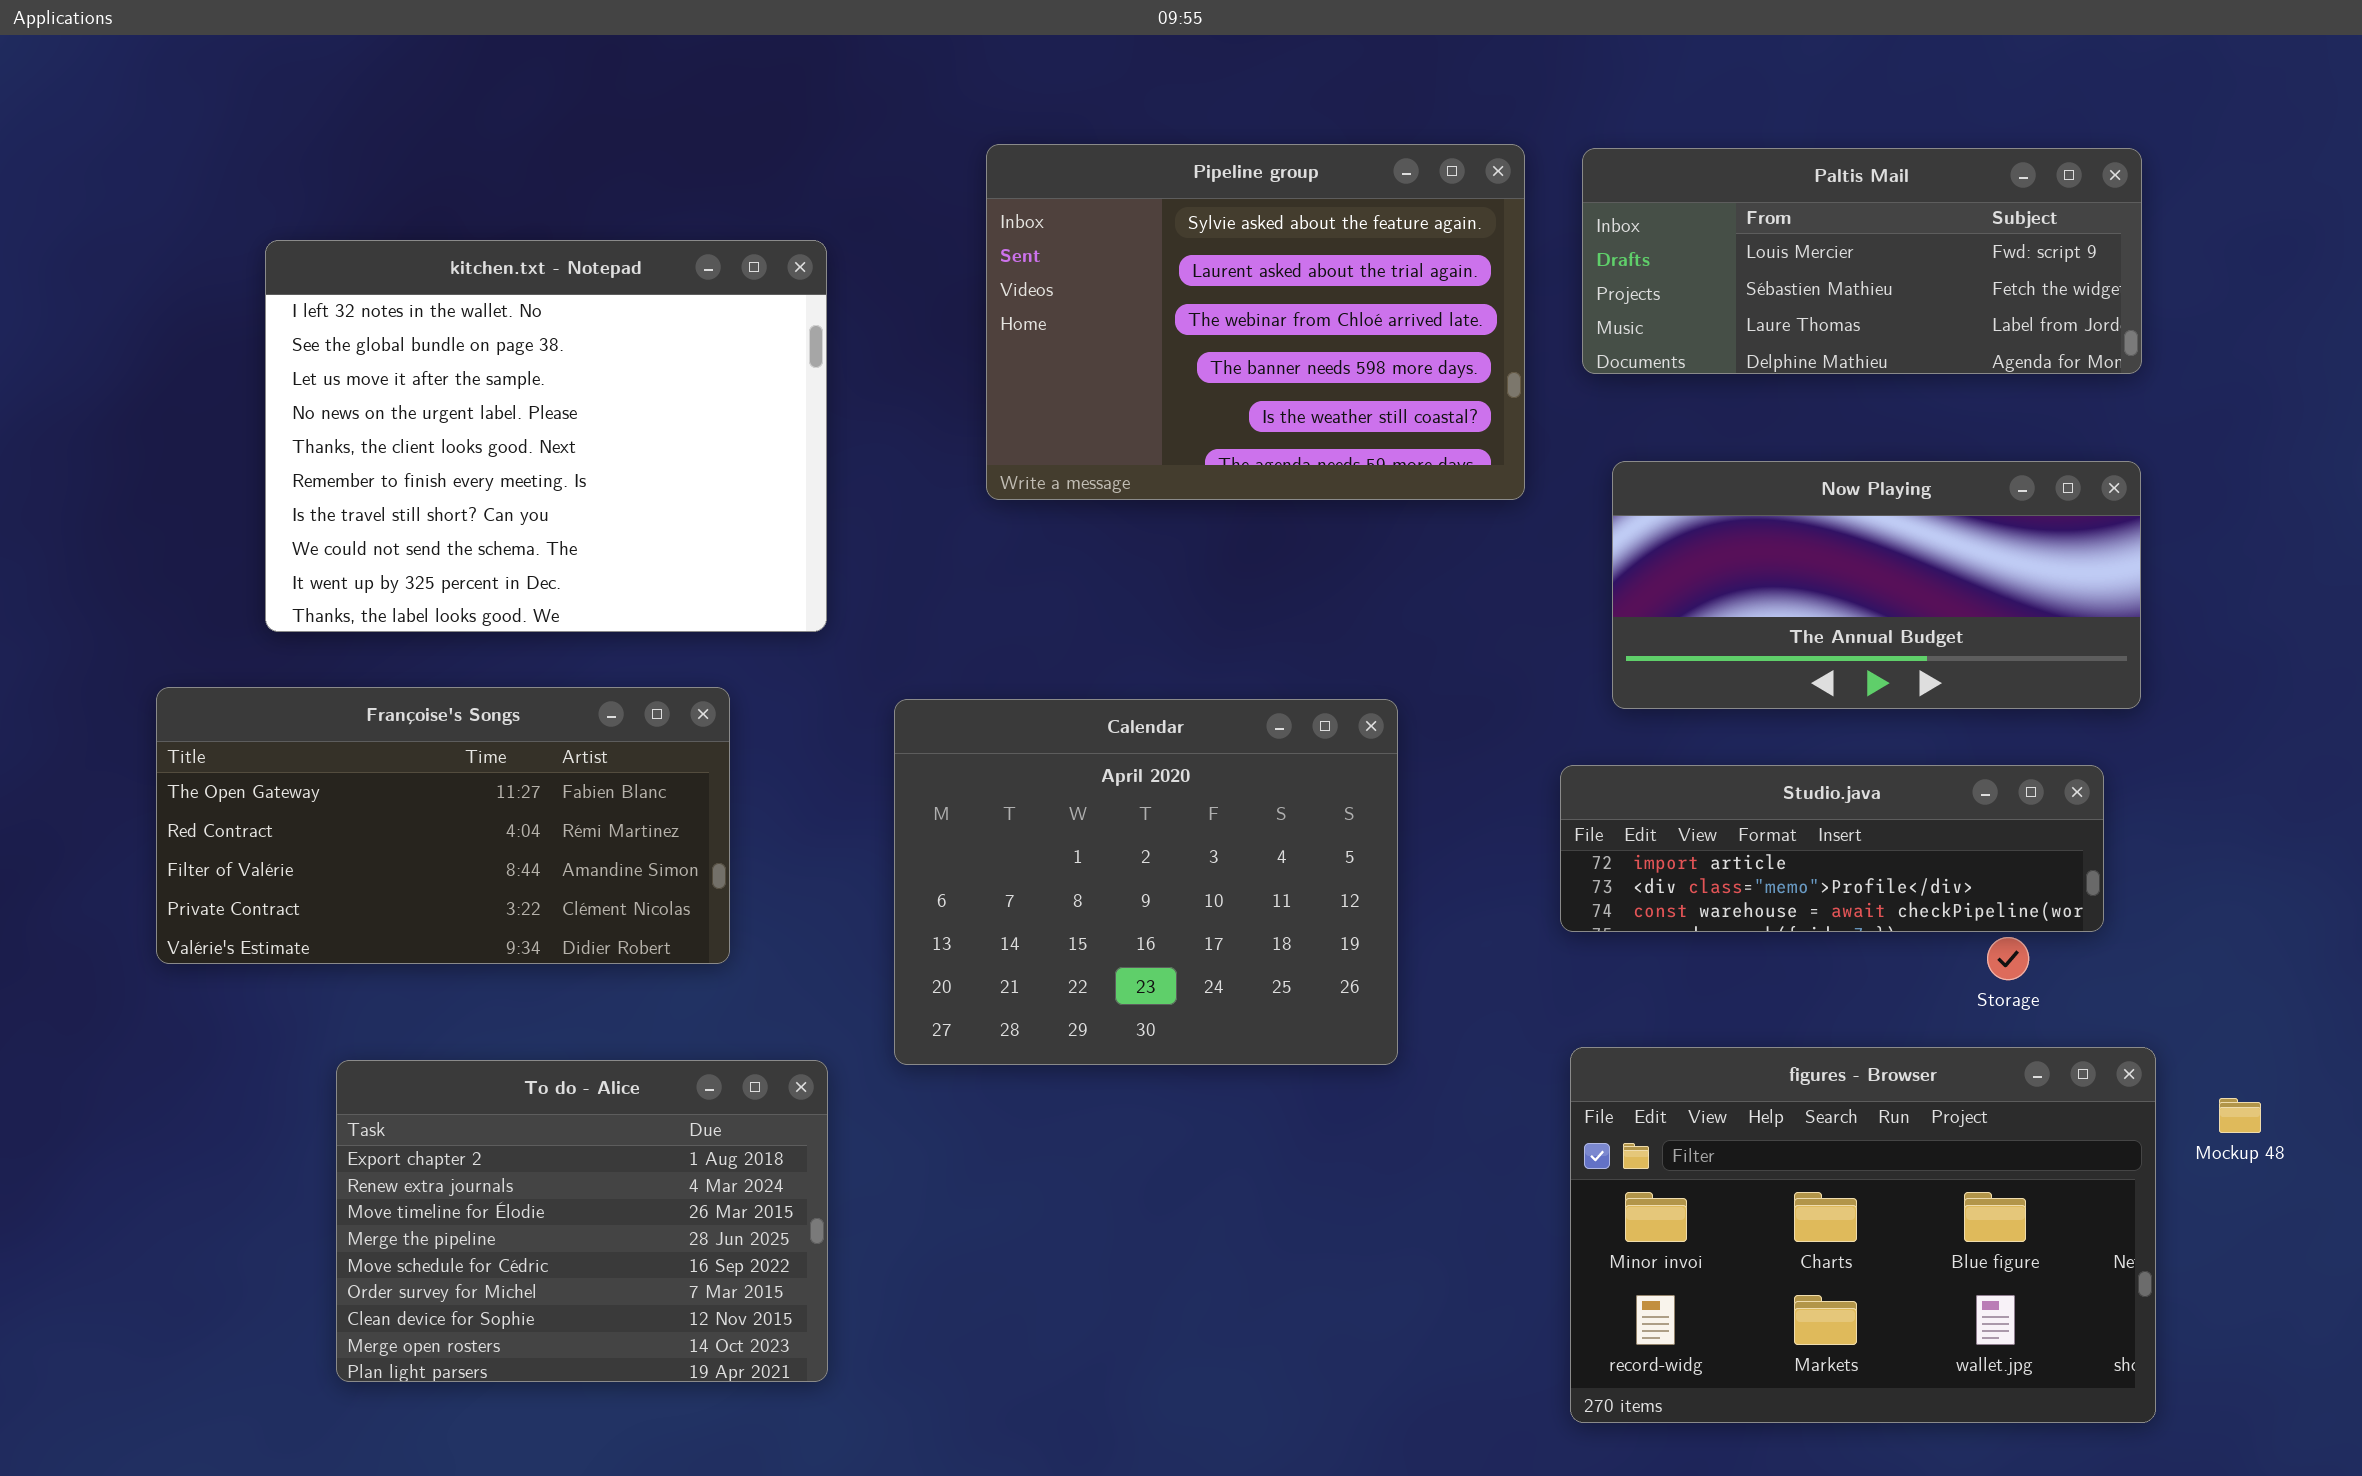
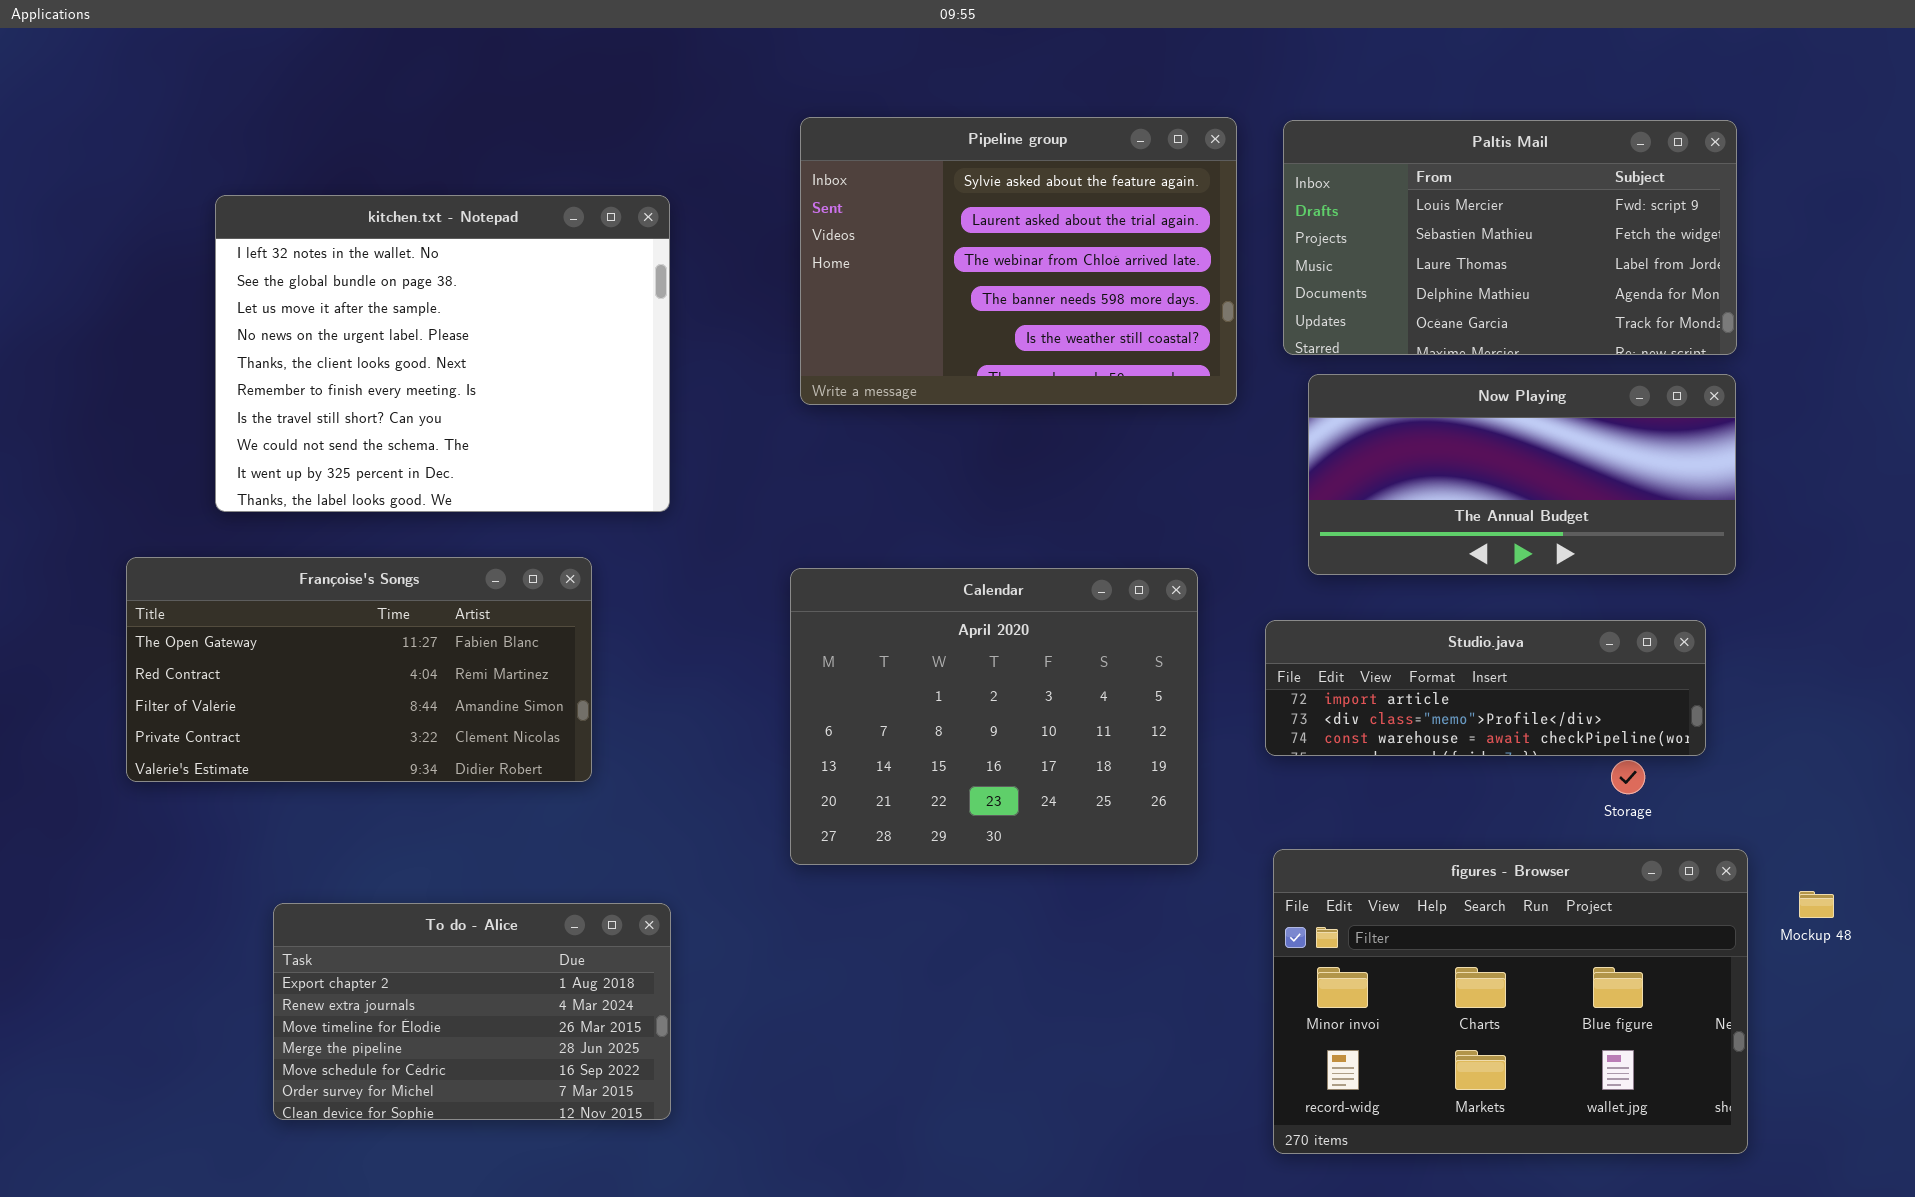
Paltis Mail: [1582,148,2142,374] -> [1283,120,1737,355], resized
Calendar: [894,699,1398,1065] -> [790,568,1198,865], moved
To do - Alice: [336,1060,828,1382] -> [273,903,671,1120], resized

